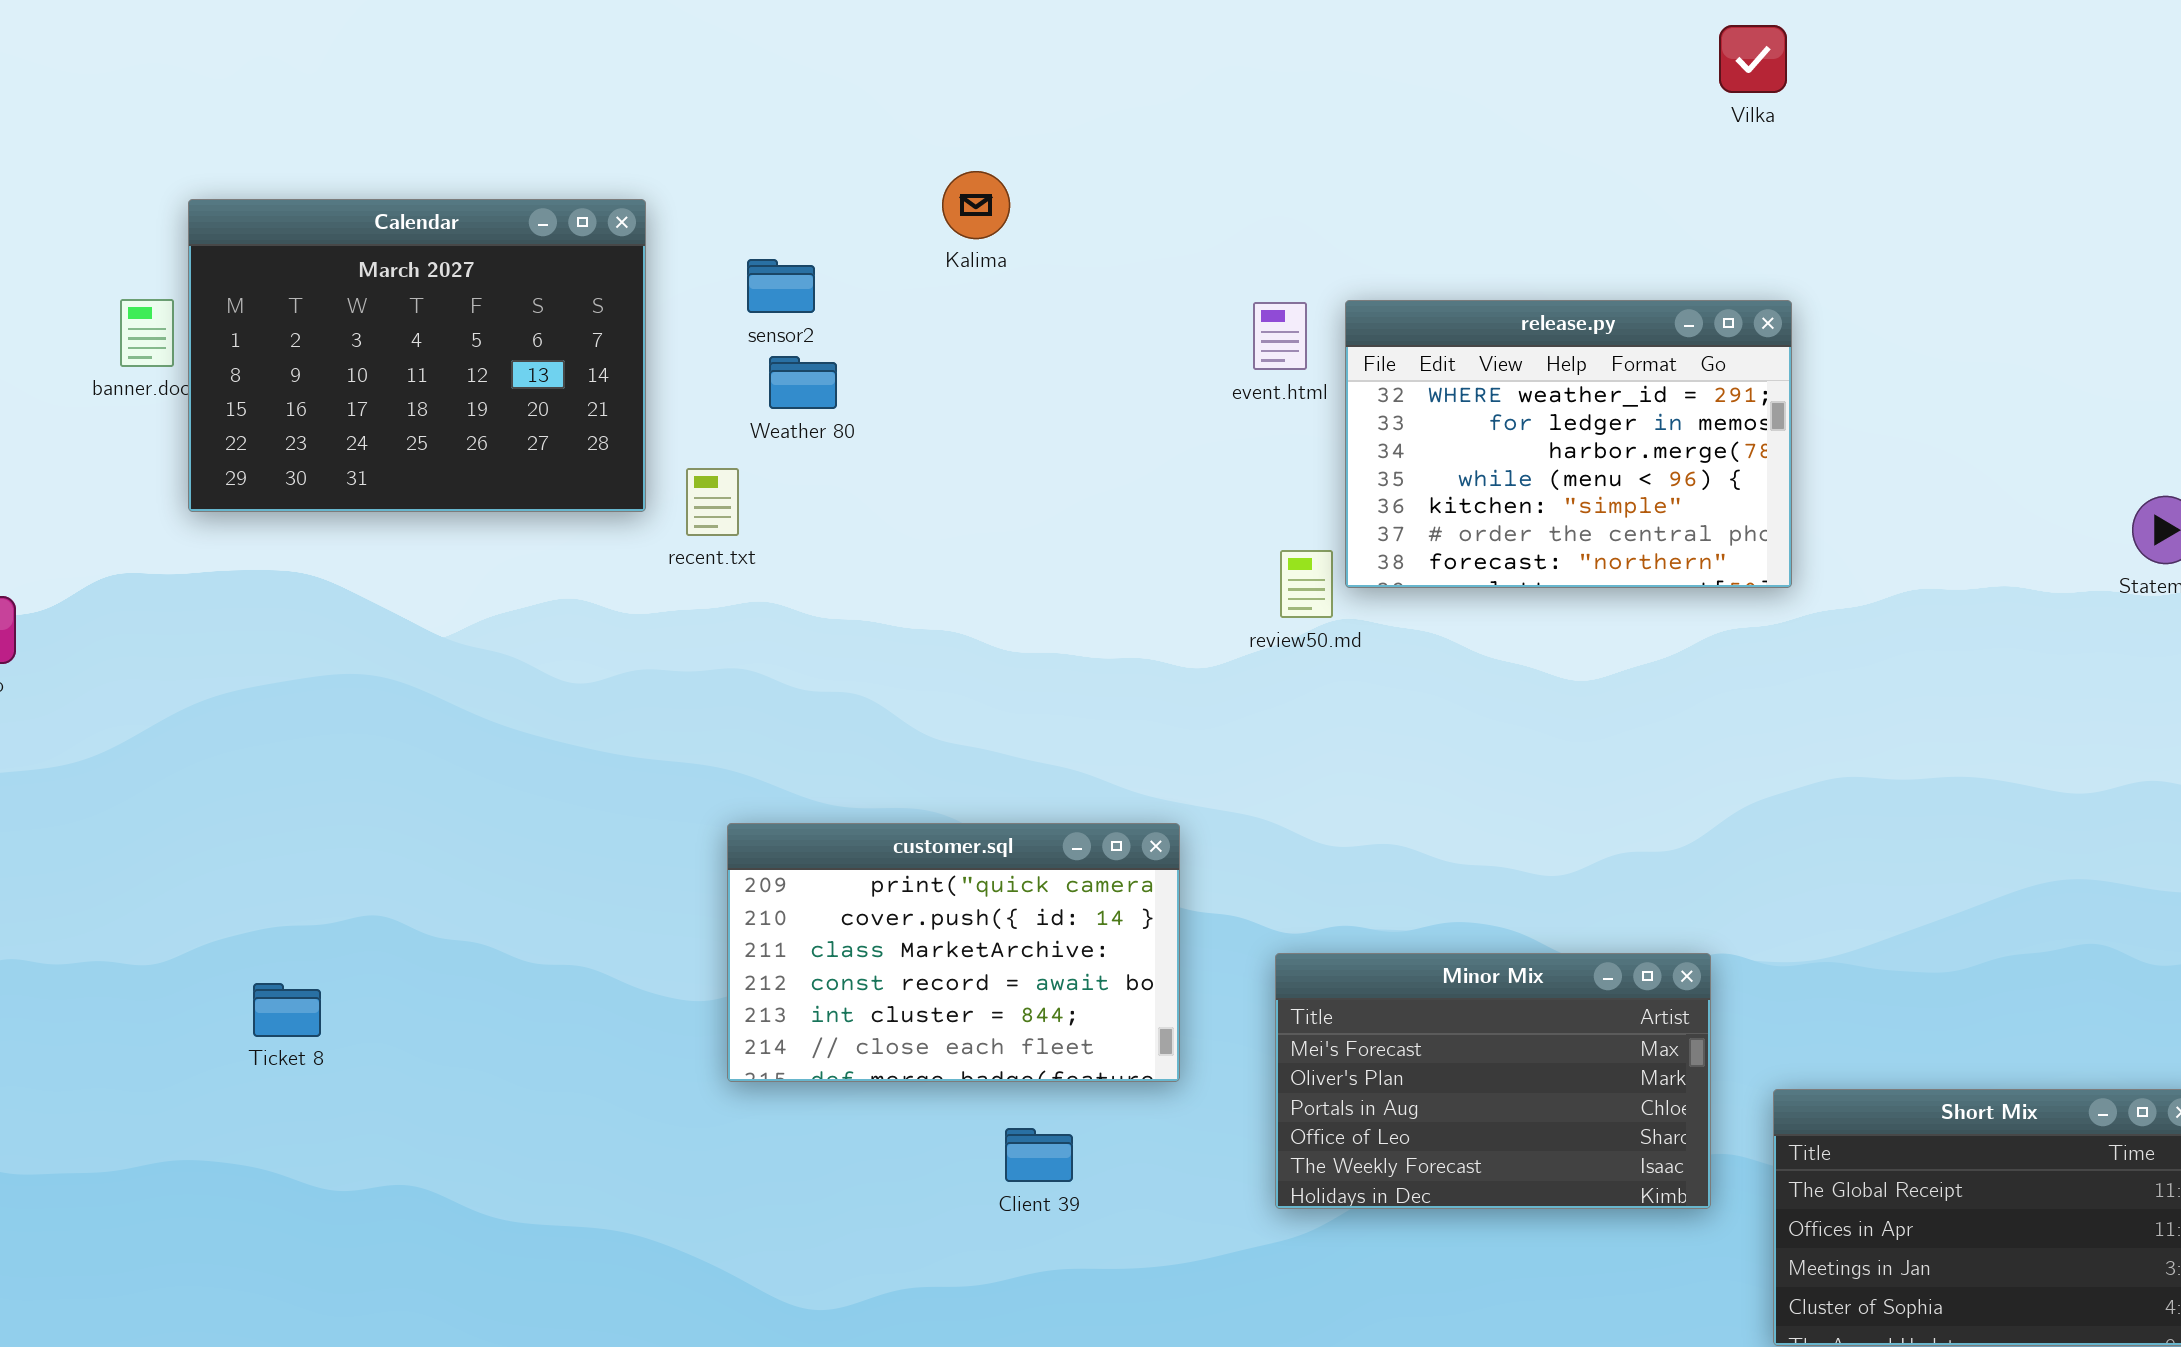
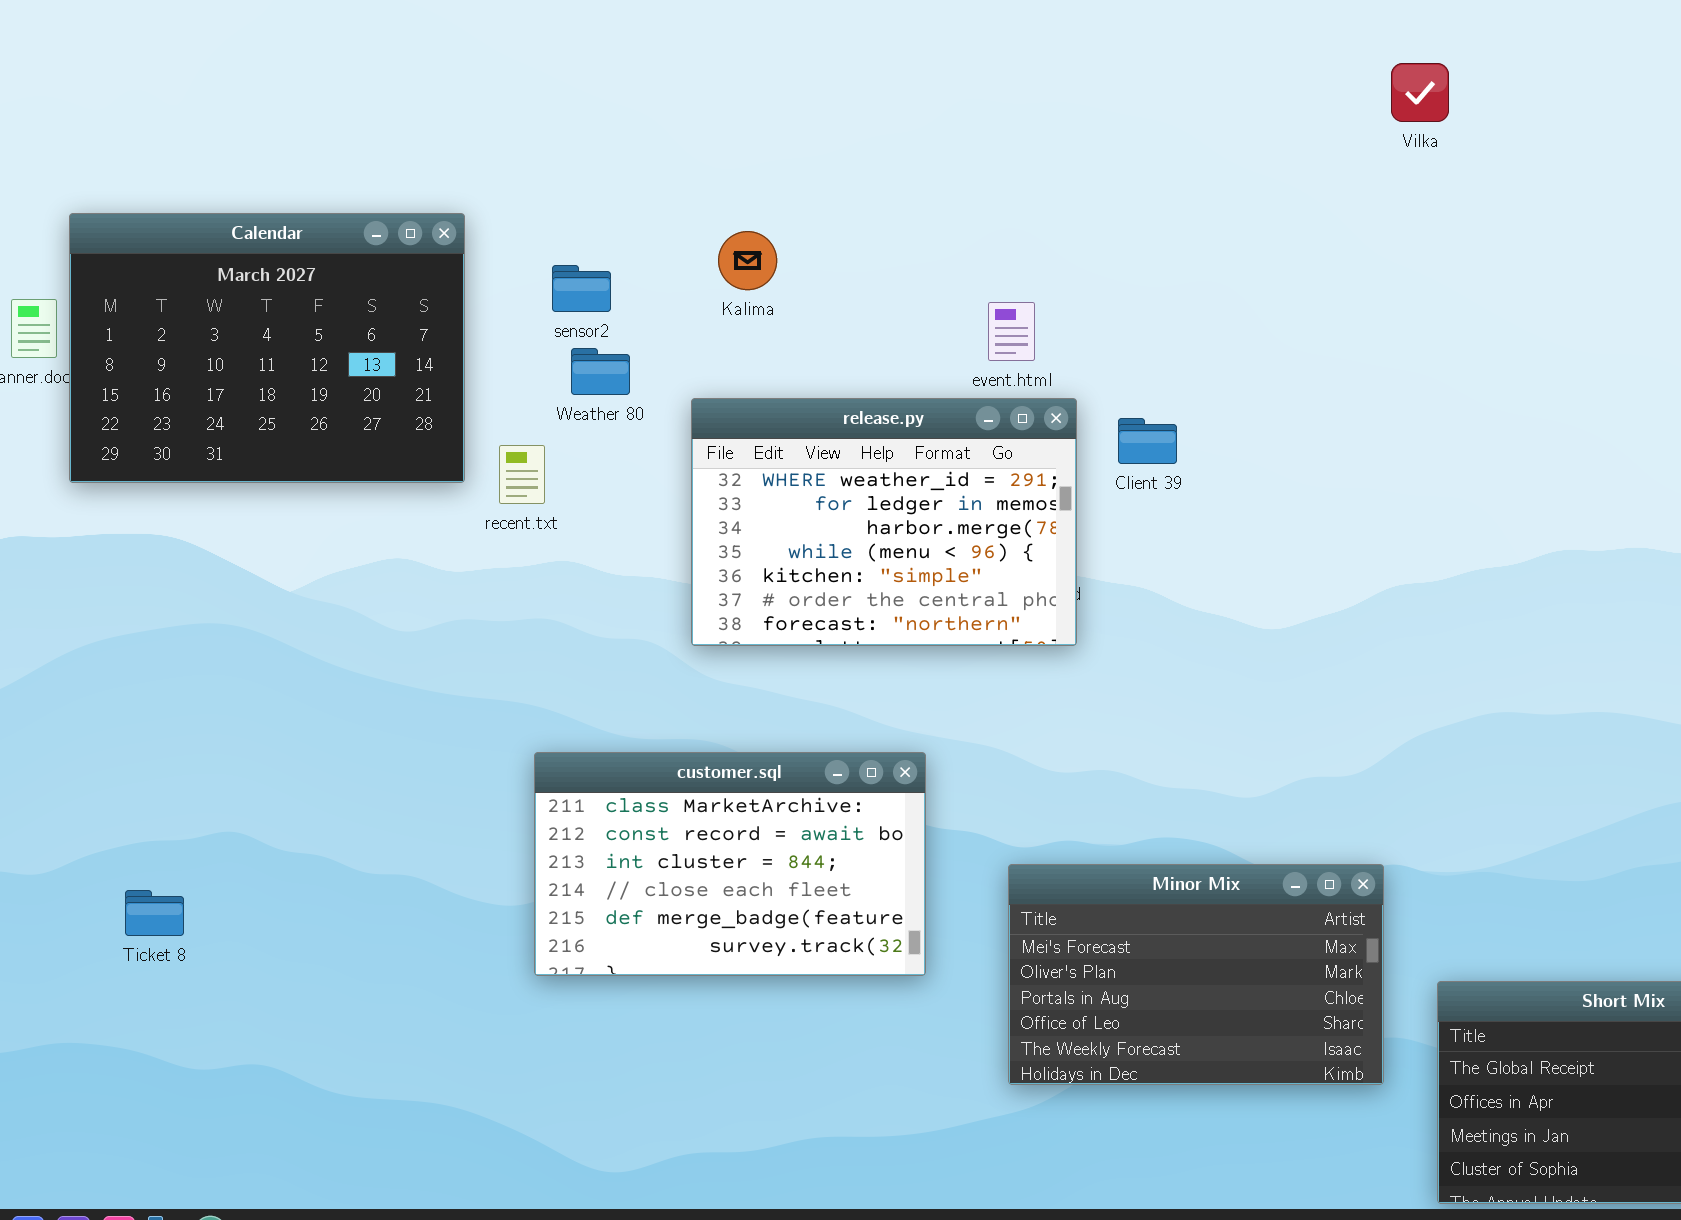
Kalima: [942,171,1010,239] -> [718,231,777,290], moved
release.py: [1345,300,1792,588] -> [691,398,1077,646], moved
customer.sql: [727,823,1180,1082] -> [534,752,926,976], scrolled down 2 rows
Client 39: [1005,1128,1073,1182] -> [1118,418,1177,464], moved

